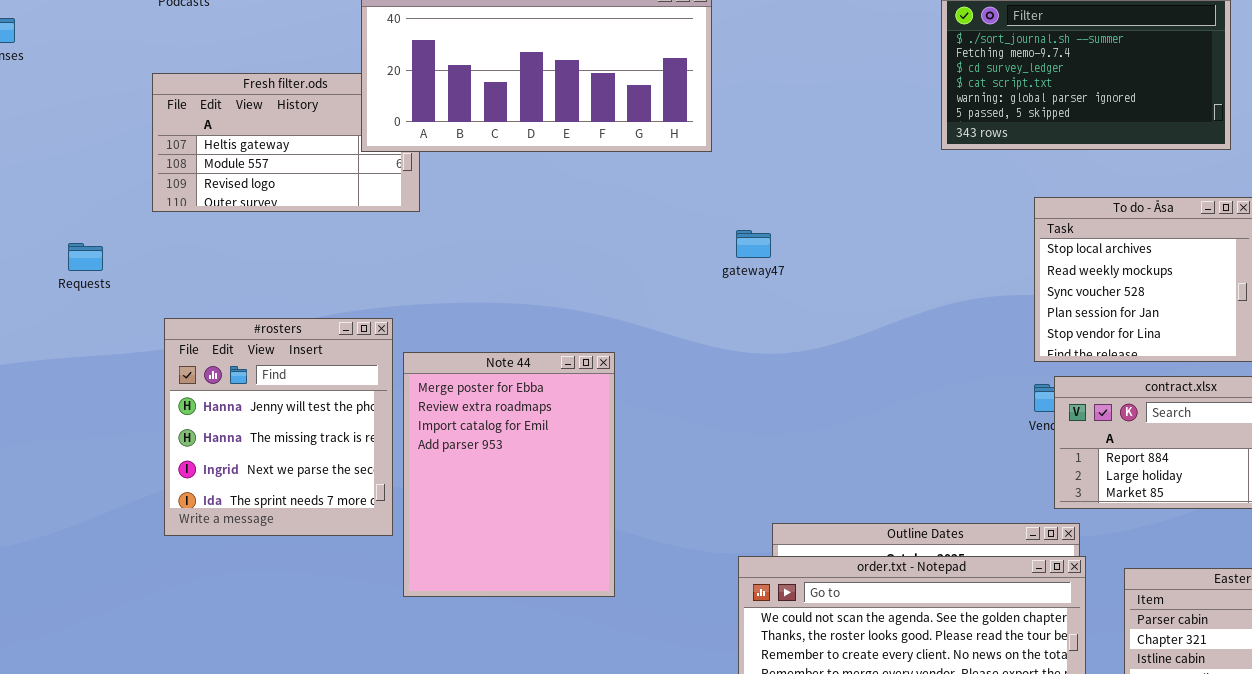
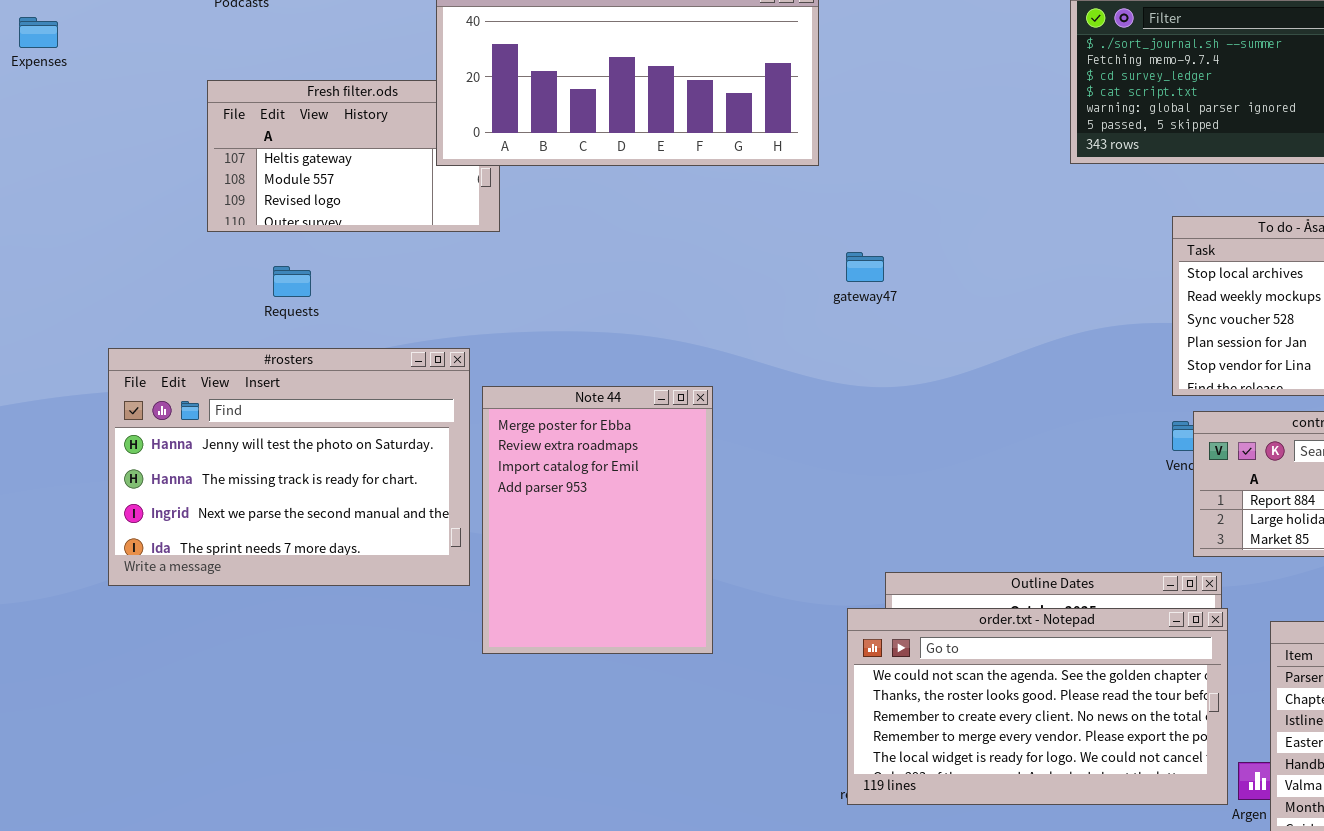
Requests: [68,243,103,271] -> [273,266,311,297], moved
#rosters: [164,318,393,536] -> [108,348,470,586], resized

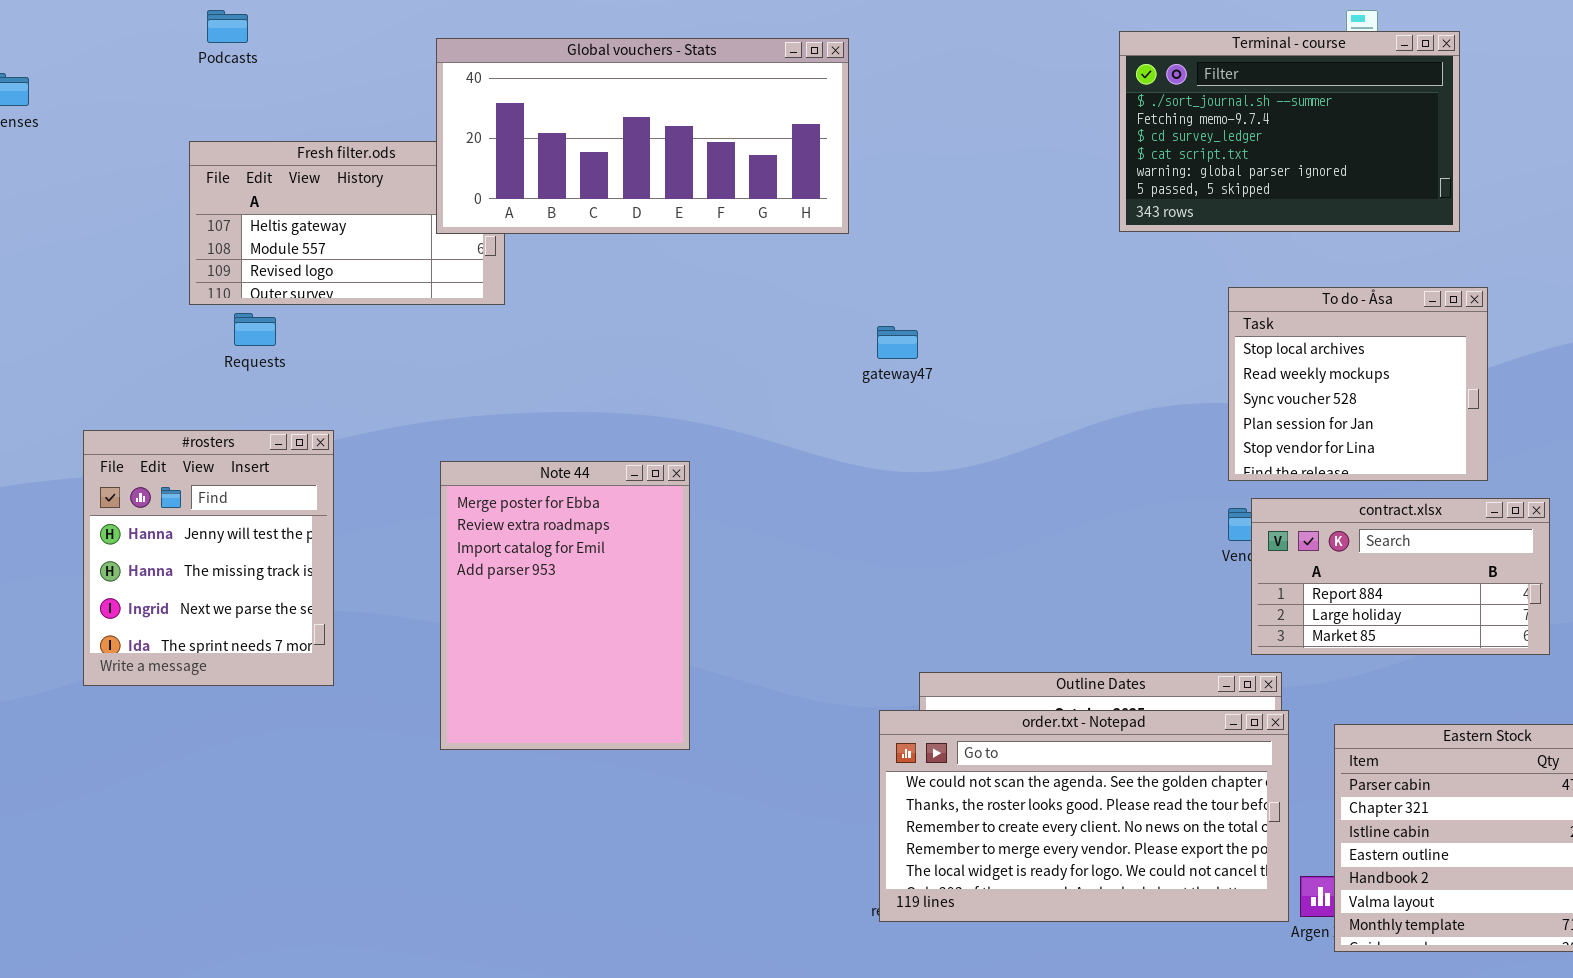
Requests: [273,266,311,297] -> [234,313,276,346], moved
#rosters: [108,348,470,586] -> [83,430,334,686], resized
Note 44: [482,386,713,654] -> [440,461,690,750], moved

